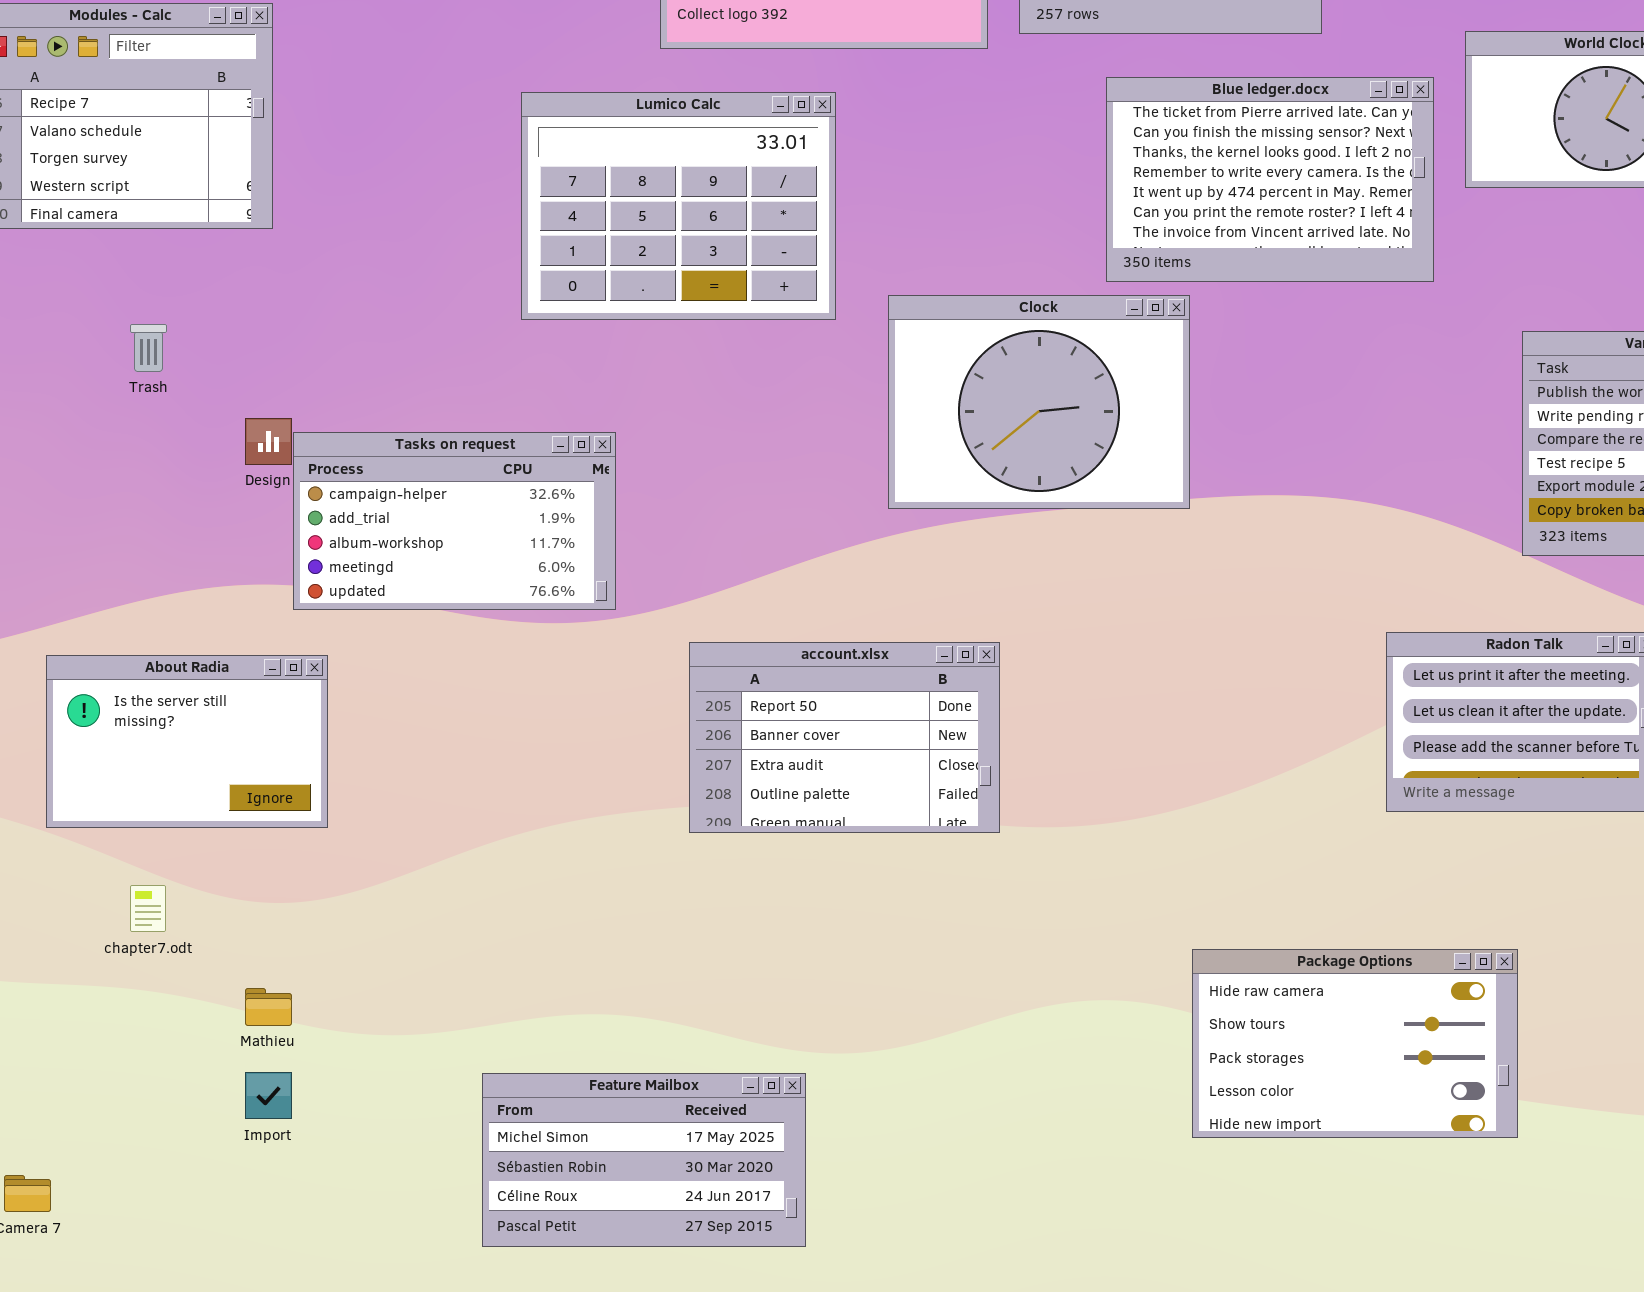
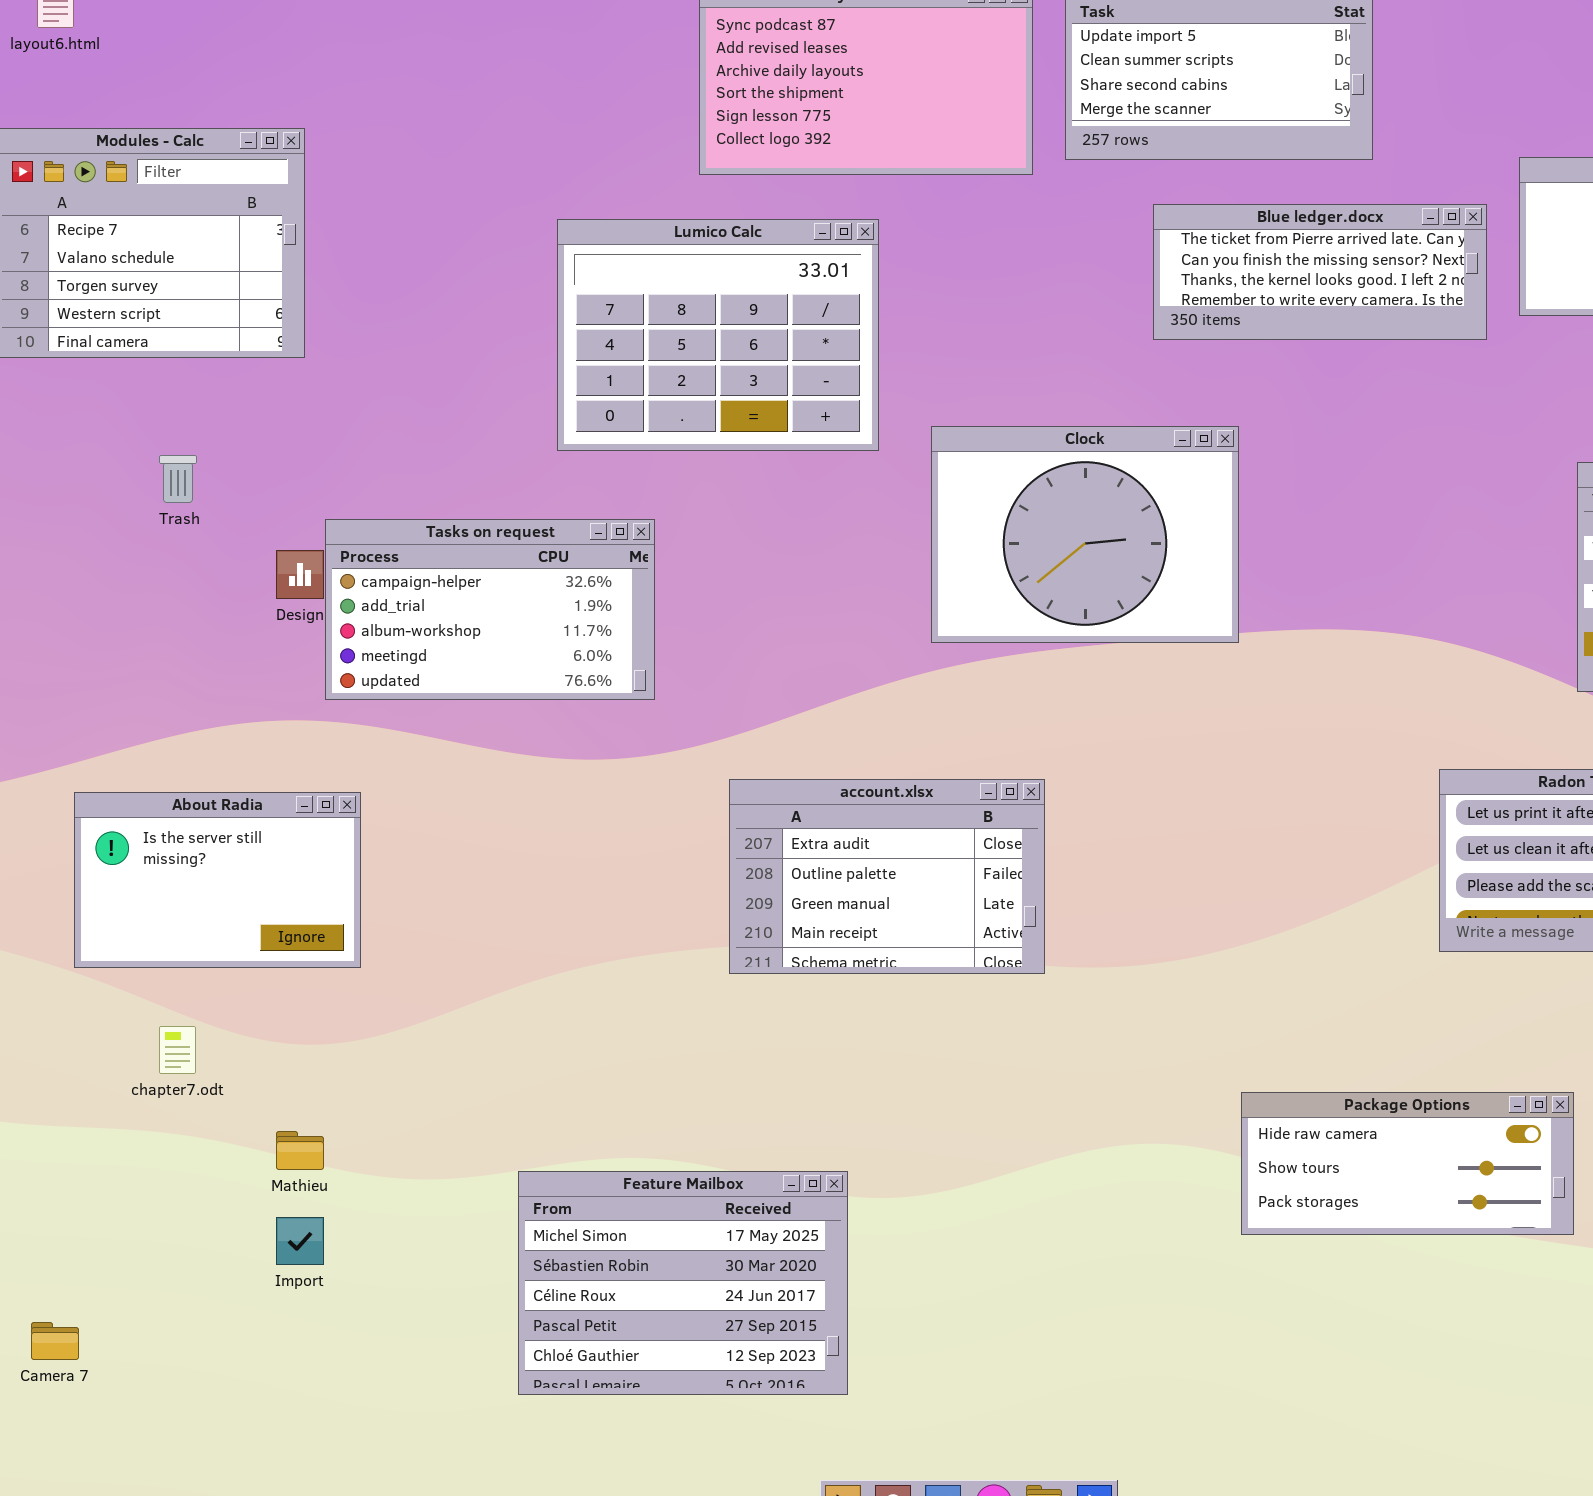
Blue ledger.docx: [1106,77,1434,282] -> [1153,204,1487,340], resized
Tasks on request: [293,432,616,610] -> [325,519,655,700], moved
account.xlsx: [689,642,1000,833] -> [729,779,1045,974], scrolled down 2 rows
Package Options: [1192,949,1518,1138] -> [1241,1092,1574,1235], resized
Feature Mailbox: [482,1073,806,1247] -> [518,1171,848,1395], resized

